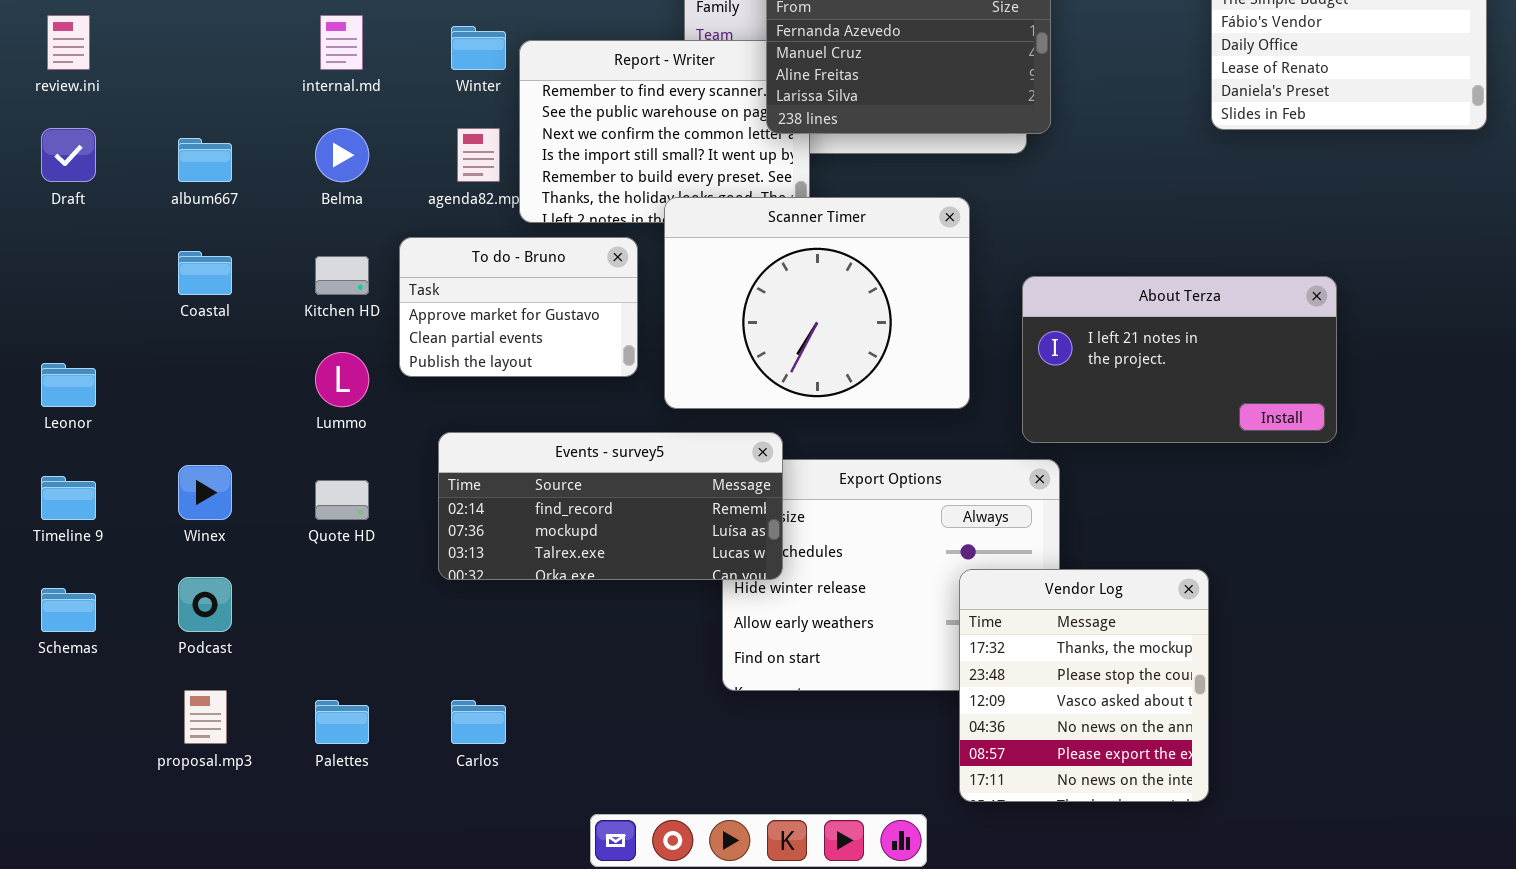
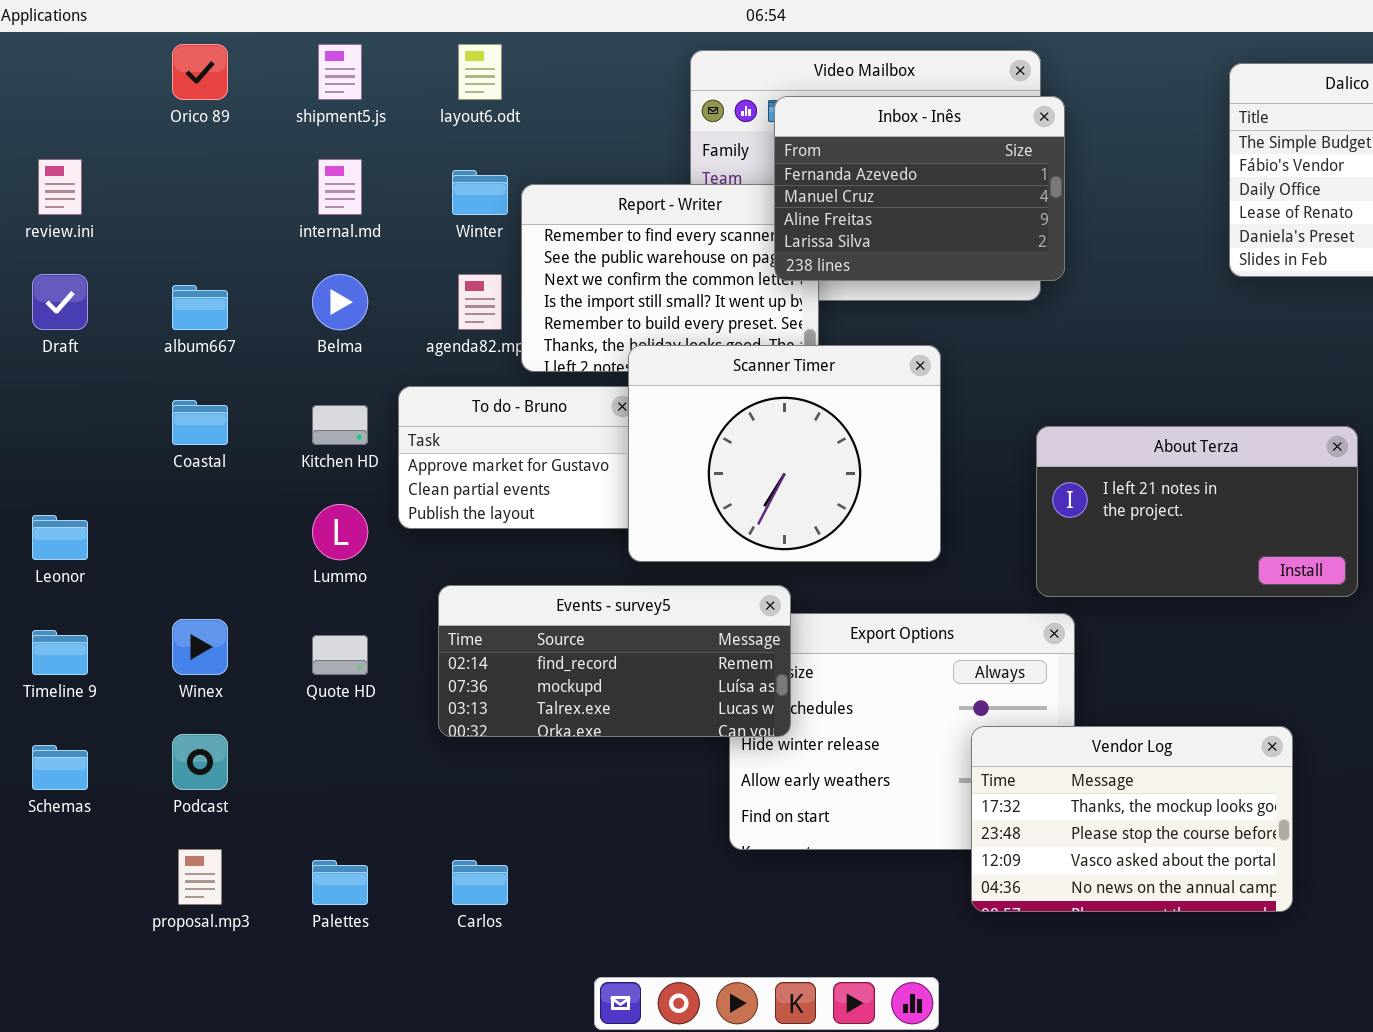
Scanner Timer: [664,197,970,409] -> [628,345,941,562], moved
Vendor Log: [959,569,1209,802] -> [971,726,1293,912], resized

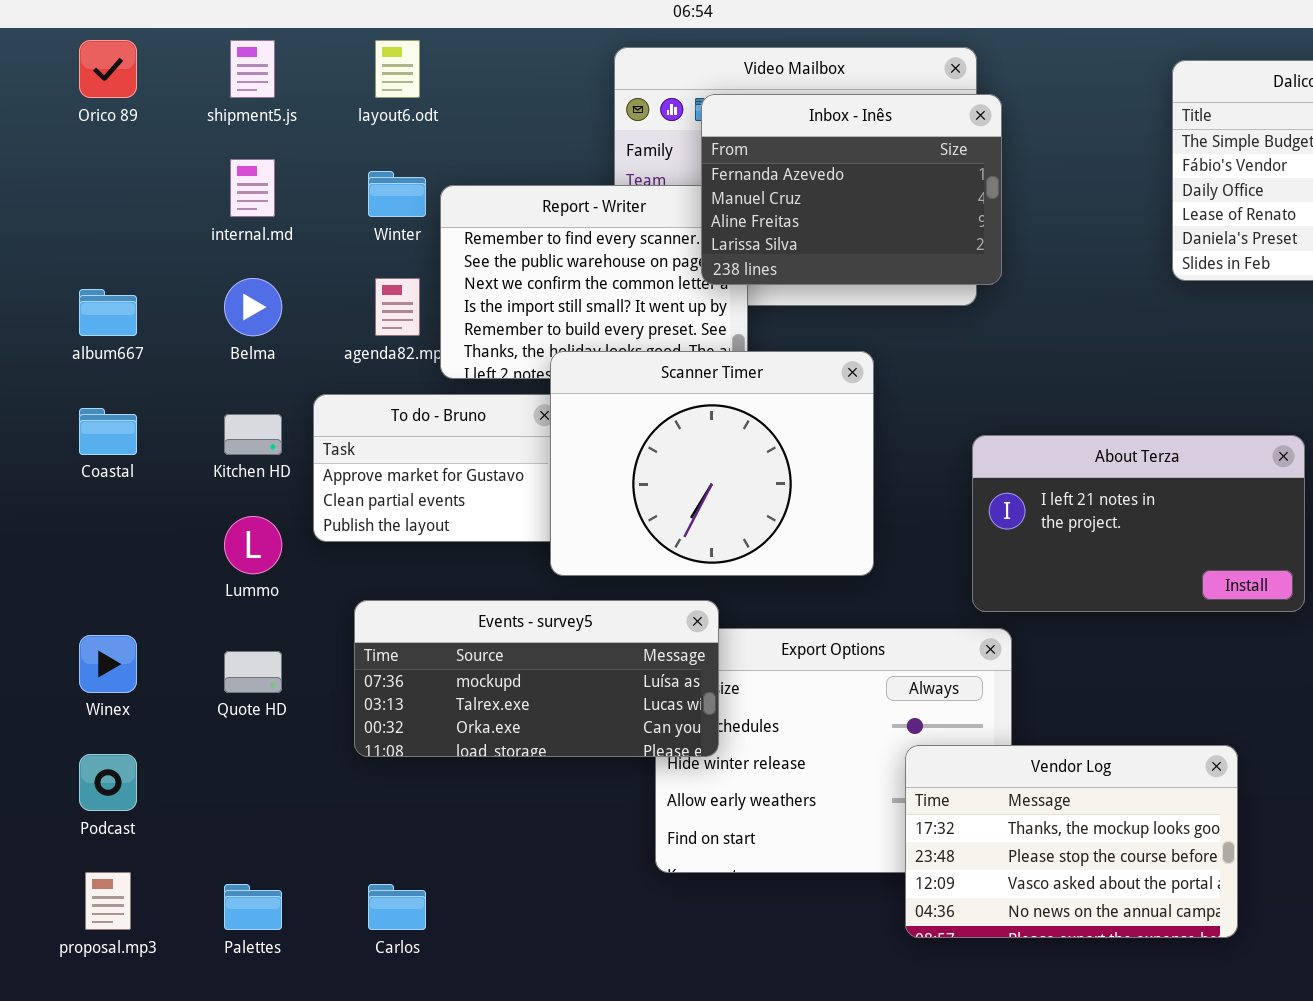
Events - survey5: [438,585,791,737] -> [354,600,719,757], scrolled down 1 row

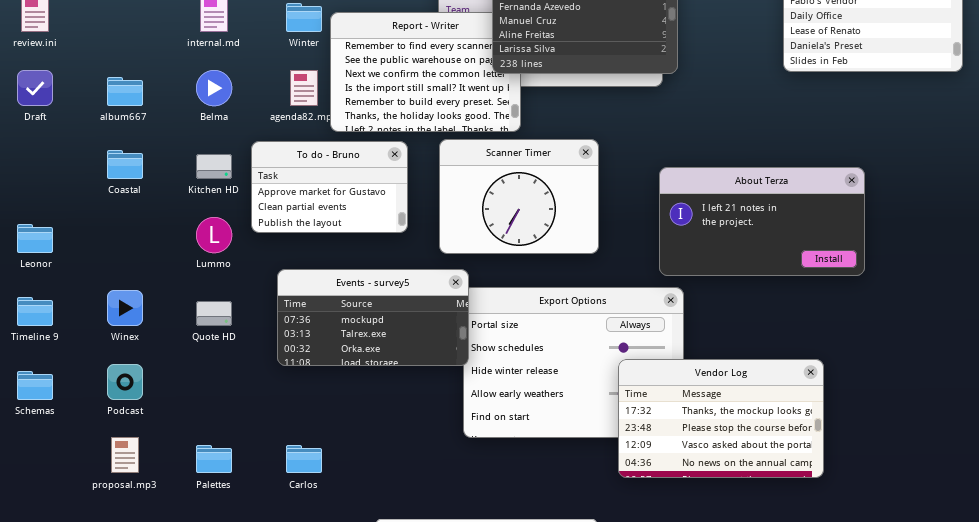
Scanner Timer: [550,351,874,576] -> [439,139,599,254], resized
Events - survey5: [354,600,719,757] -> [277,269,469,366], resized

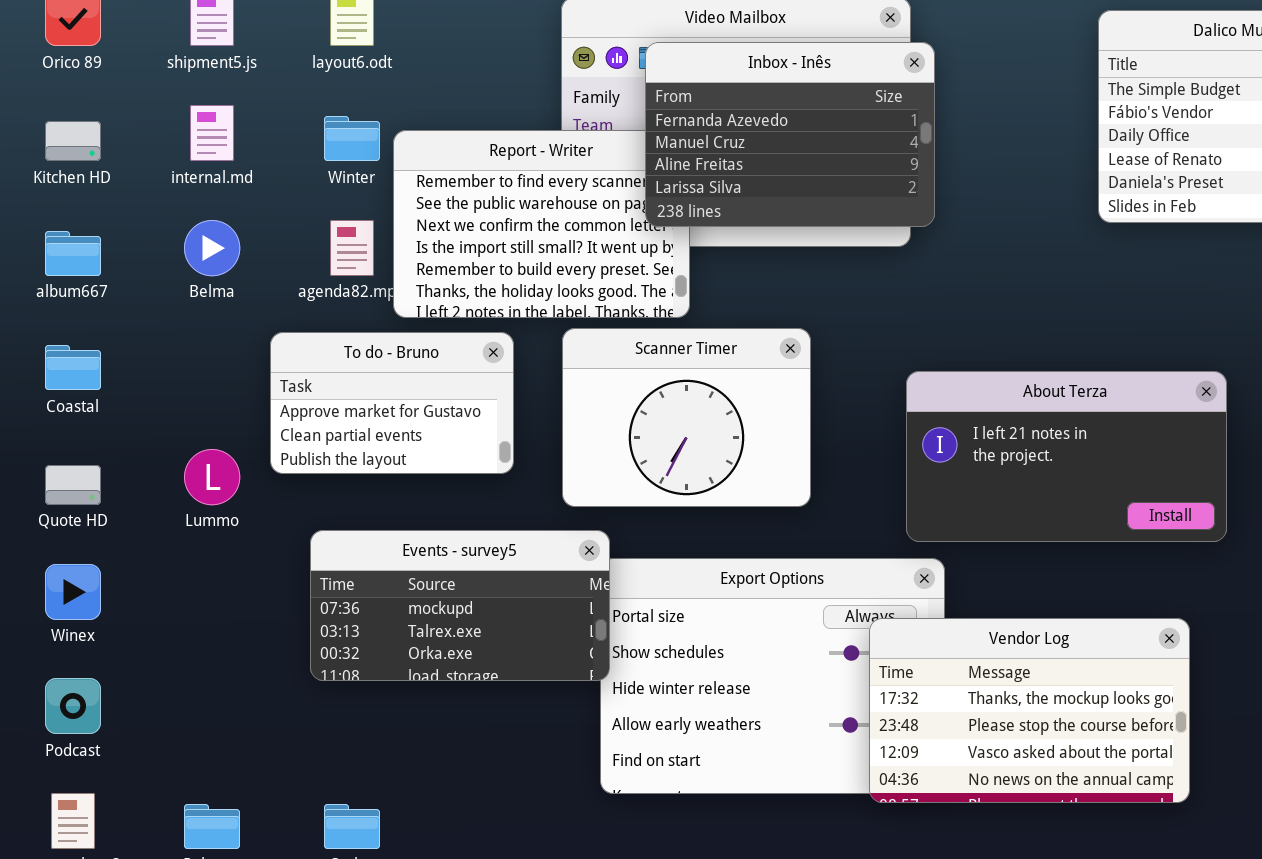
Kitchen HD: [196,154,232,179] -> [45,121,101,161], moved
Quote HD: [196,301,232,326] -> [45,465,101,505], moved
Vendor Log: [618,359,824,478] -> [869,618,1190,803], moved

